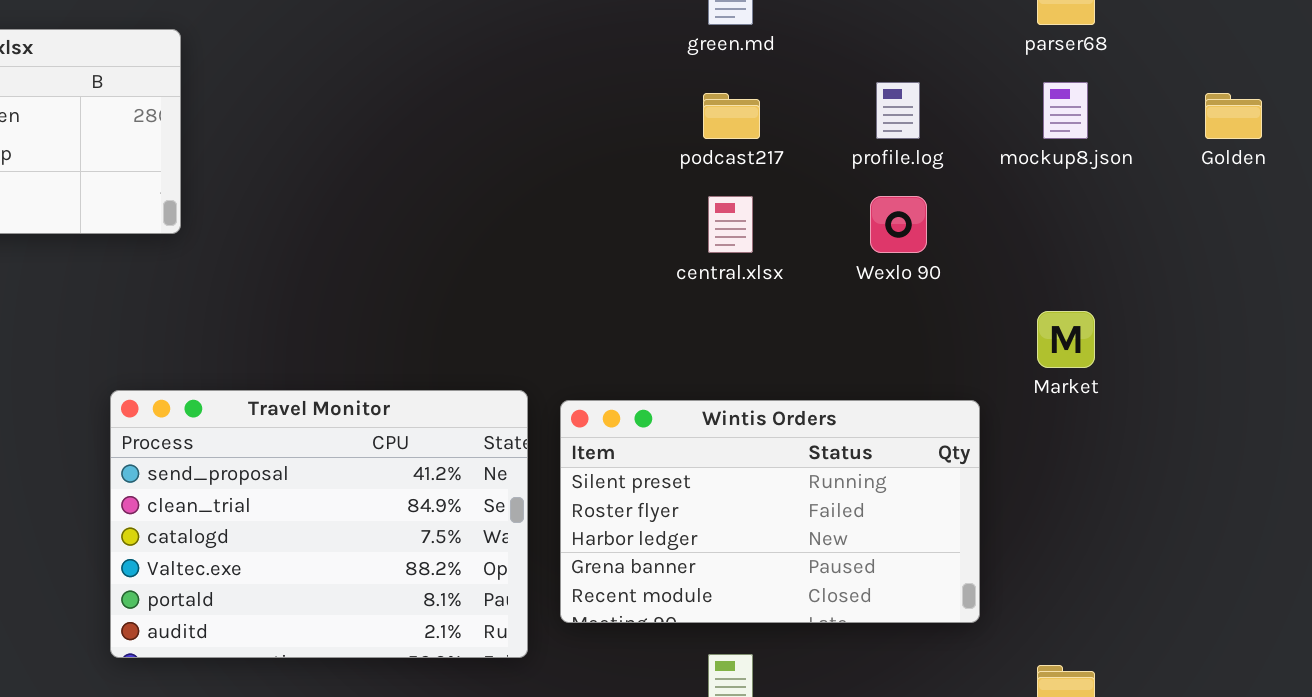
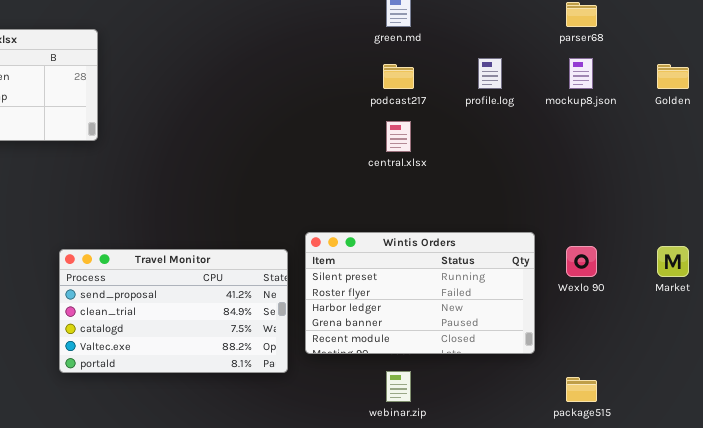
Wexlo 90: [870,196,927,253] -> [566,246,597,277], moved
Market: [1037,311,1095,368] -> [657,246,689,277], moved
Travel Monitor: [110,390,528,658] -> [59,249,288,373], resized

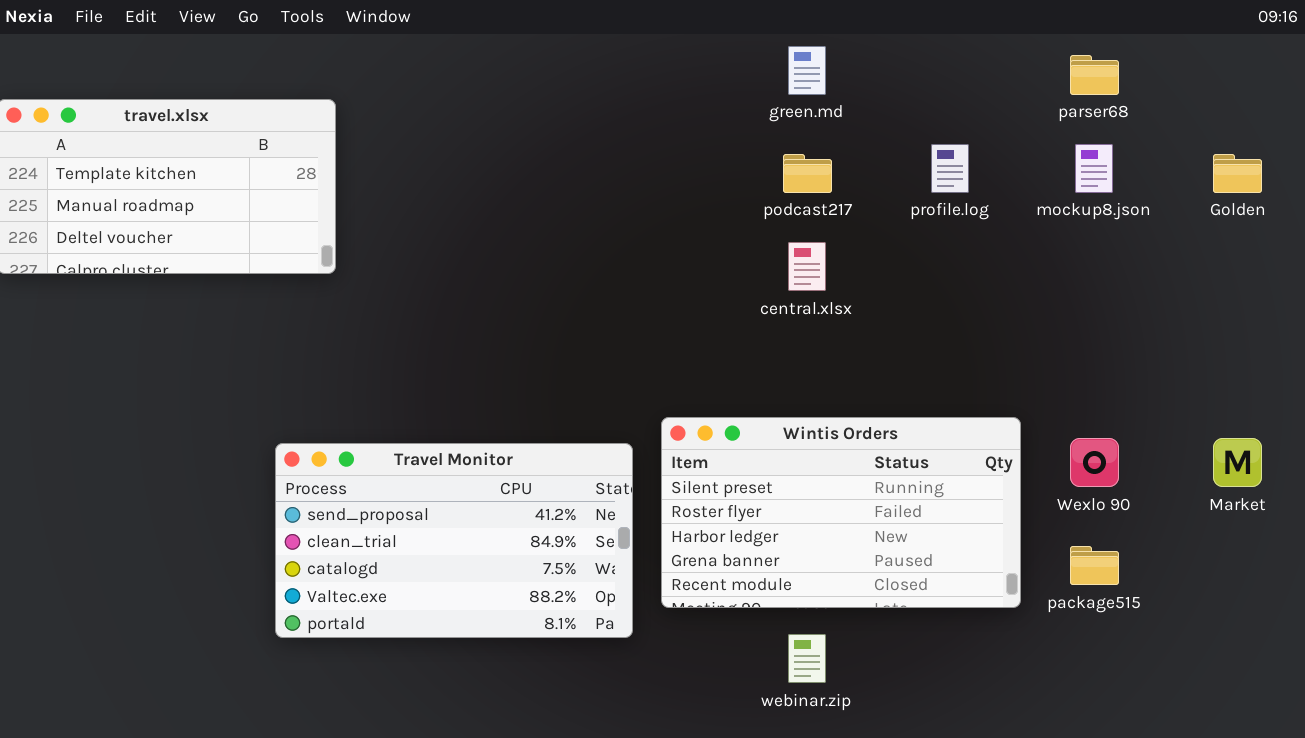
package515: [566,377,597,402] -> [1070,546,1119,585], moved

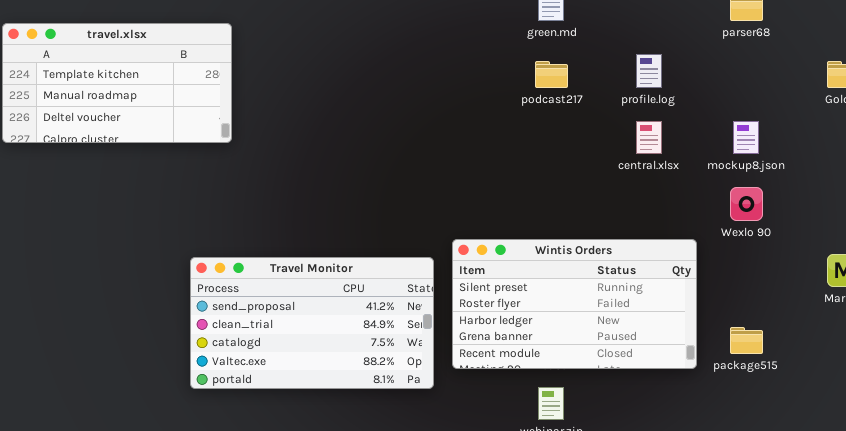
mockup8.json: [1075,144,1113,193] -> [733,121,759,154], moved
central.xlsx: [788,242,826,291] -> [636,121,662,154], moved
Wexlo 90: [1070,438,1119,487] -> [730,187,763,221], moved

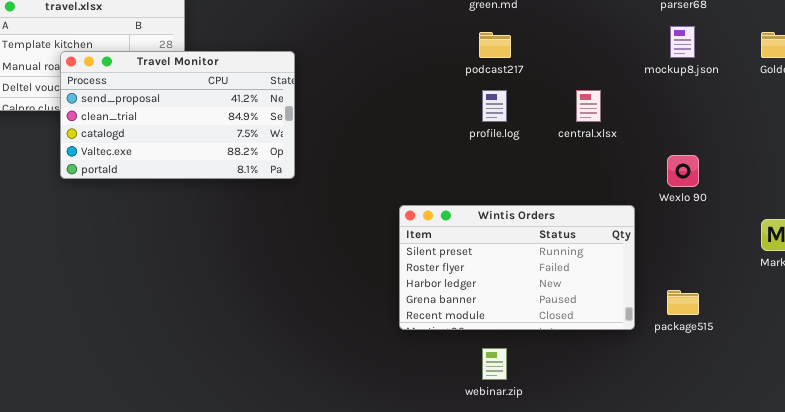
profile.log: [636,54,662,88] -> [482,90,507,122], moved
mockup8.json: [733,121,759,154] -> [670,26,695,58], moved
Travel Monitor: [190,257,434,389] -> [60,51,295,179], moved

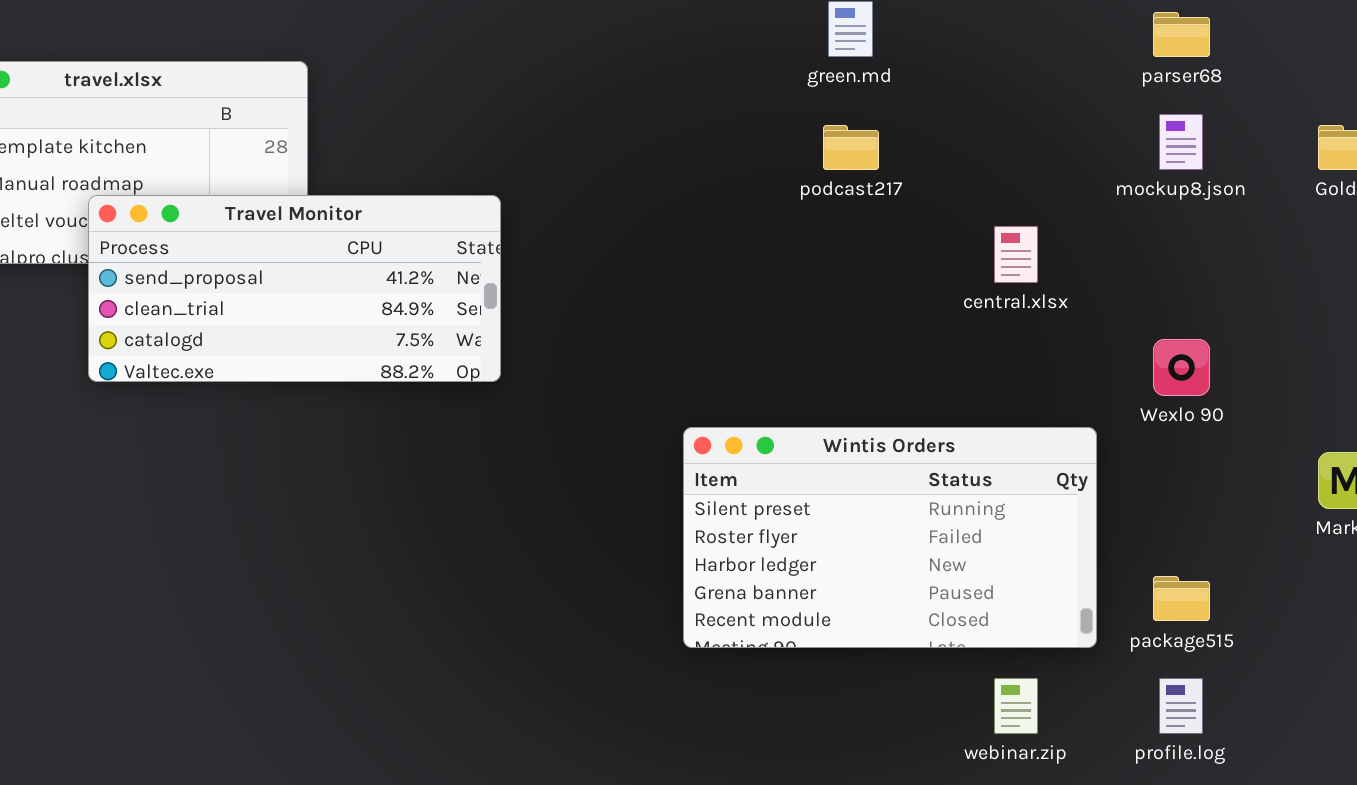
Travel Monitor: [60,51,295,179] -> [88,195,501,382], resized
profile.log: [482,90,507,122] -> [1159,678,1203,734], moved
webinar.zip: [482,348,507,380] -> [994,678,1038,734], moved

